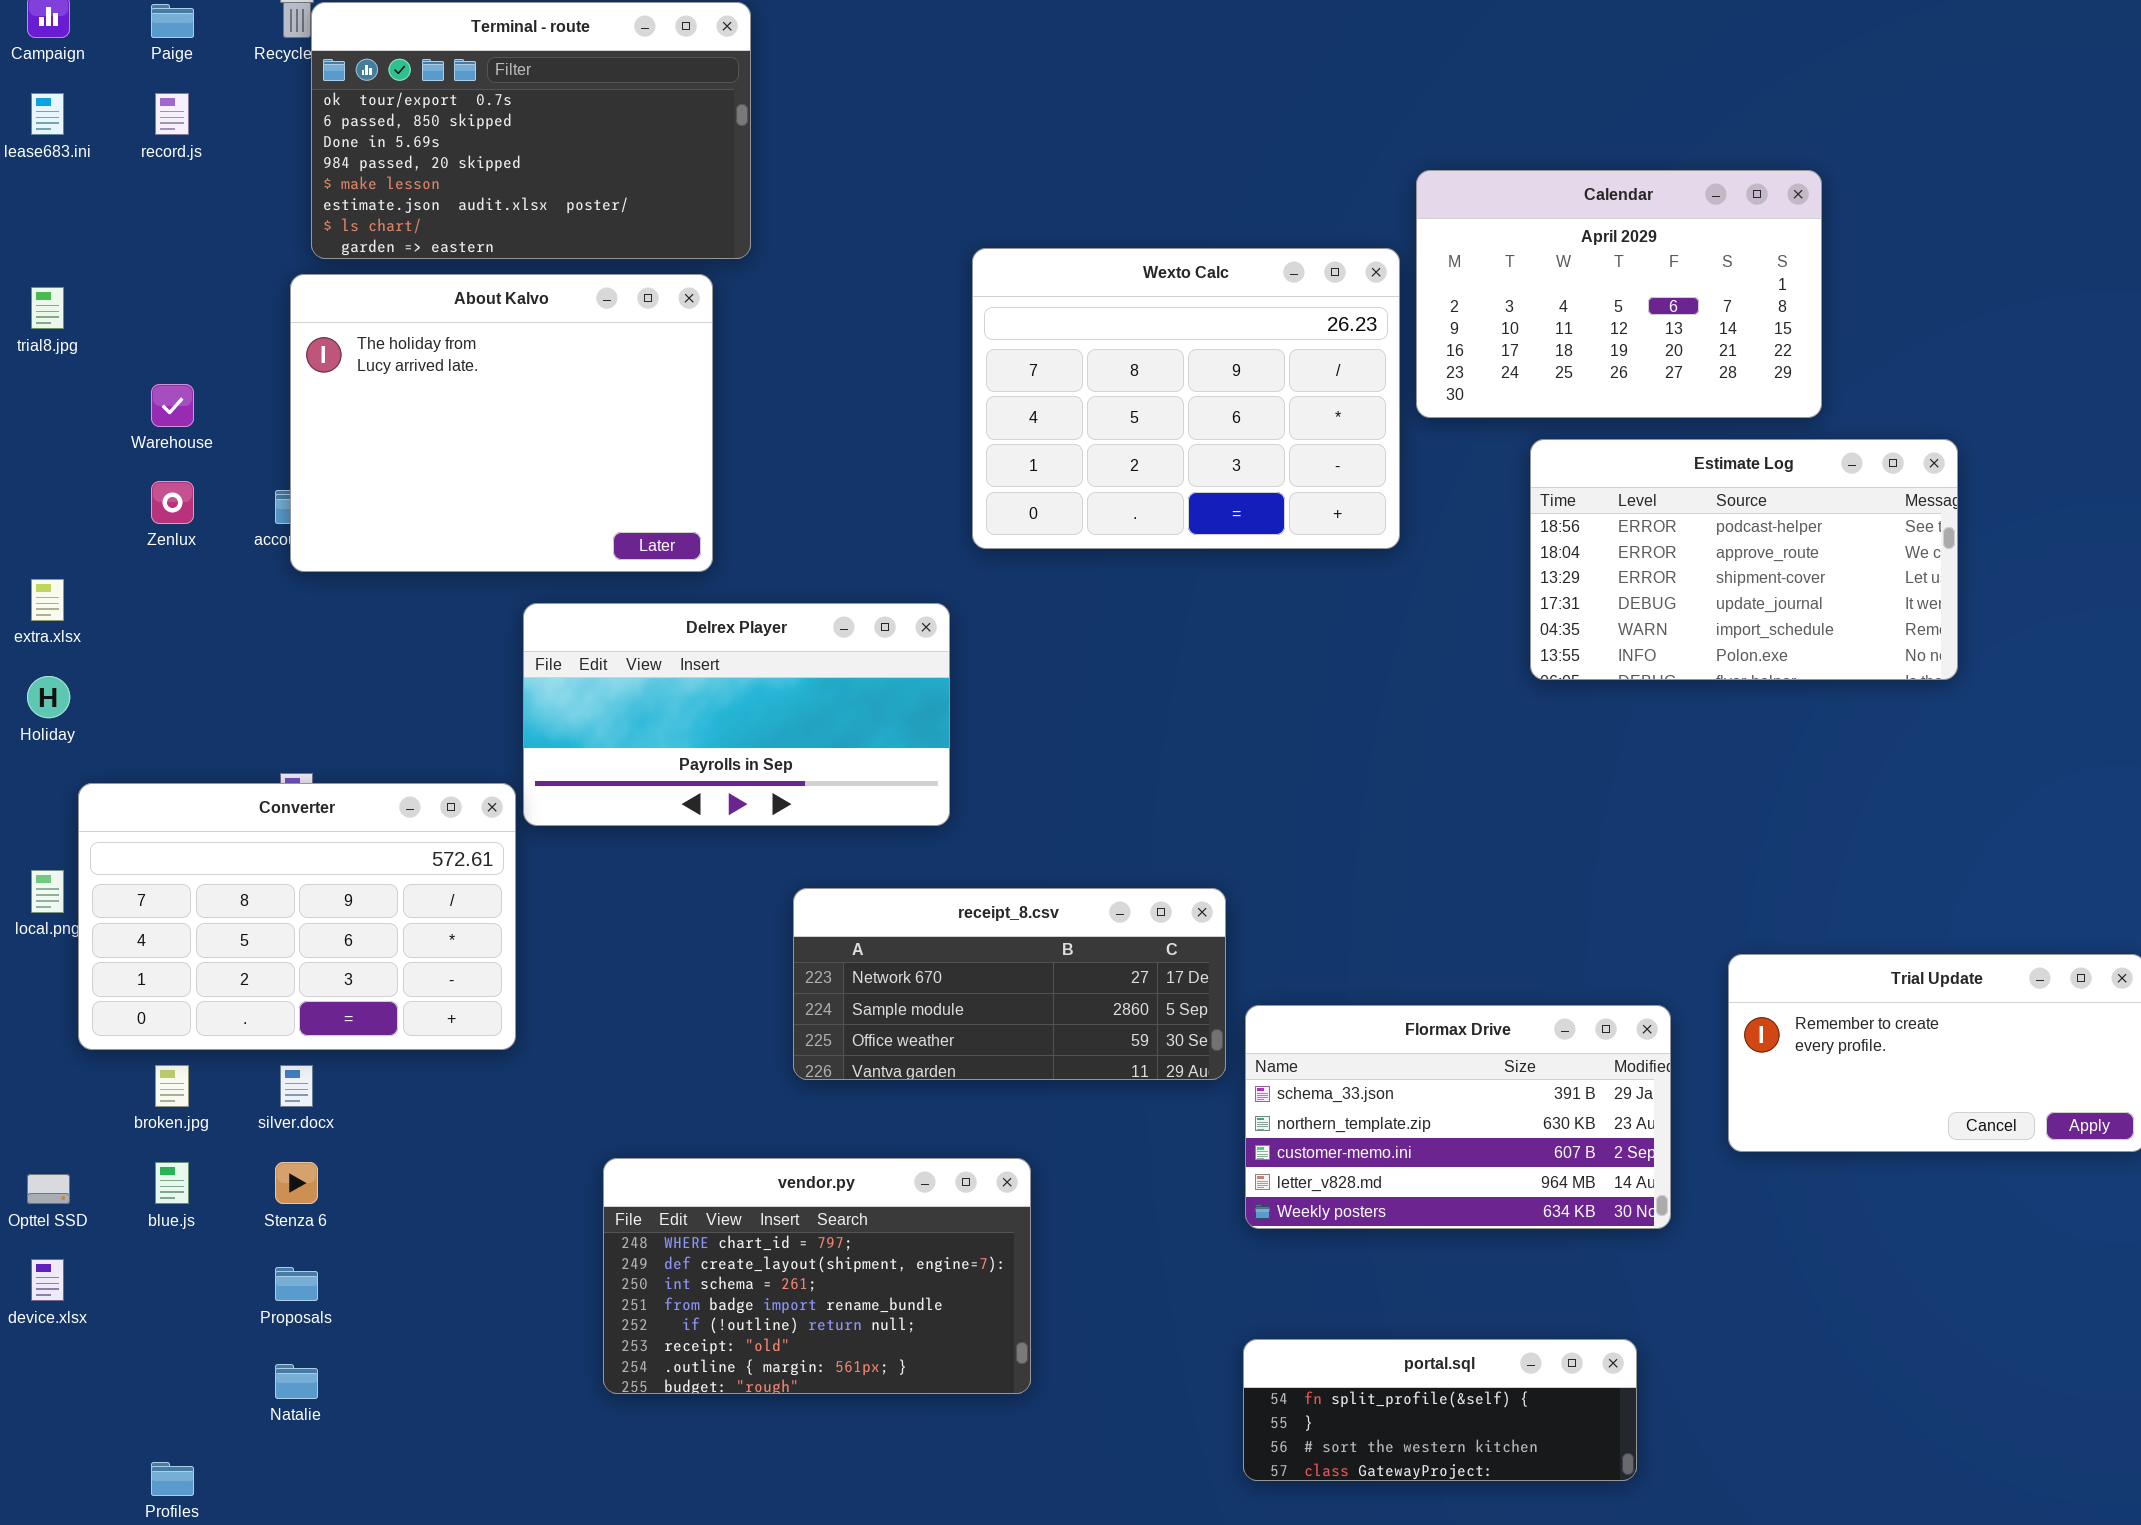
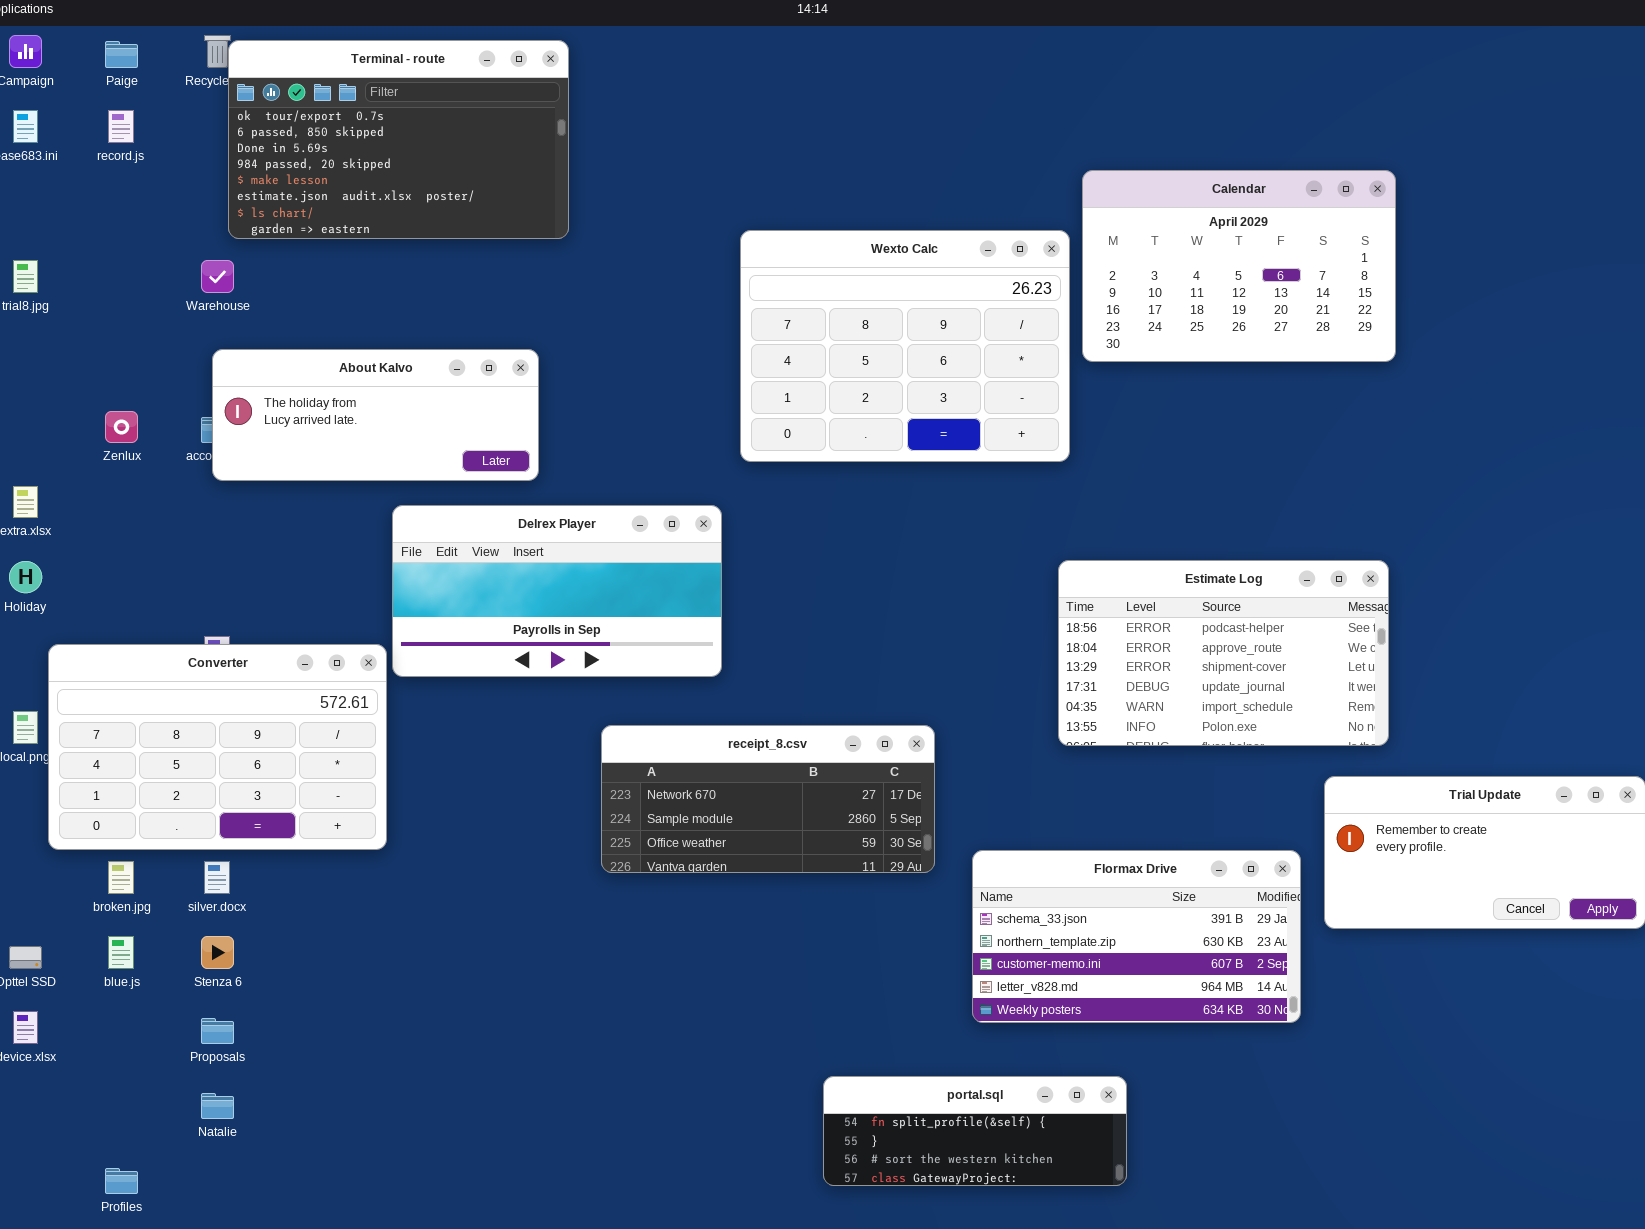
About Kalvo: [290,274,713,572] -> [212,349,539,481], resized
Warehouse: [151,384,194,427] -> [201,260,234,293], moved
Estimate Log: [1530,439,1958,680] -> [1058,560,1389,746], moved
Flormax Drive: [1245,1005,1671,1229] -> [972,850,1301,1023], moved
vendor.py: [603,1158,1031,1394] -> none, closed
portal.sql: [1243,1339,1637,1481] -> [823,1076,1127,1186], moved

